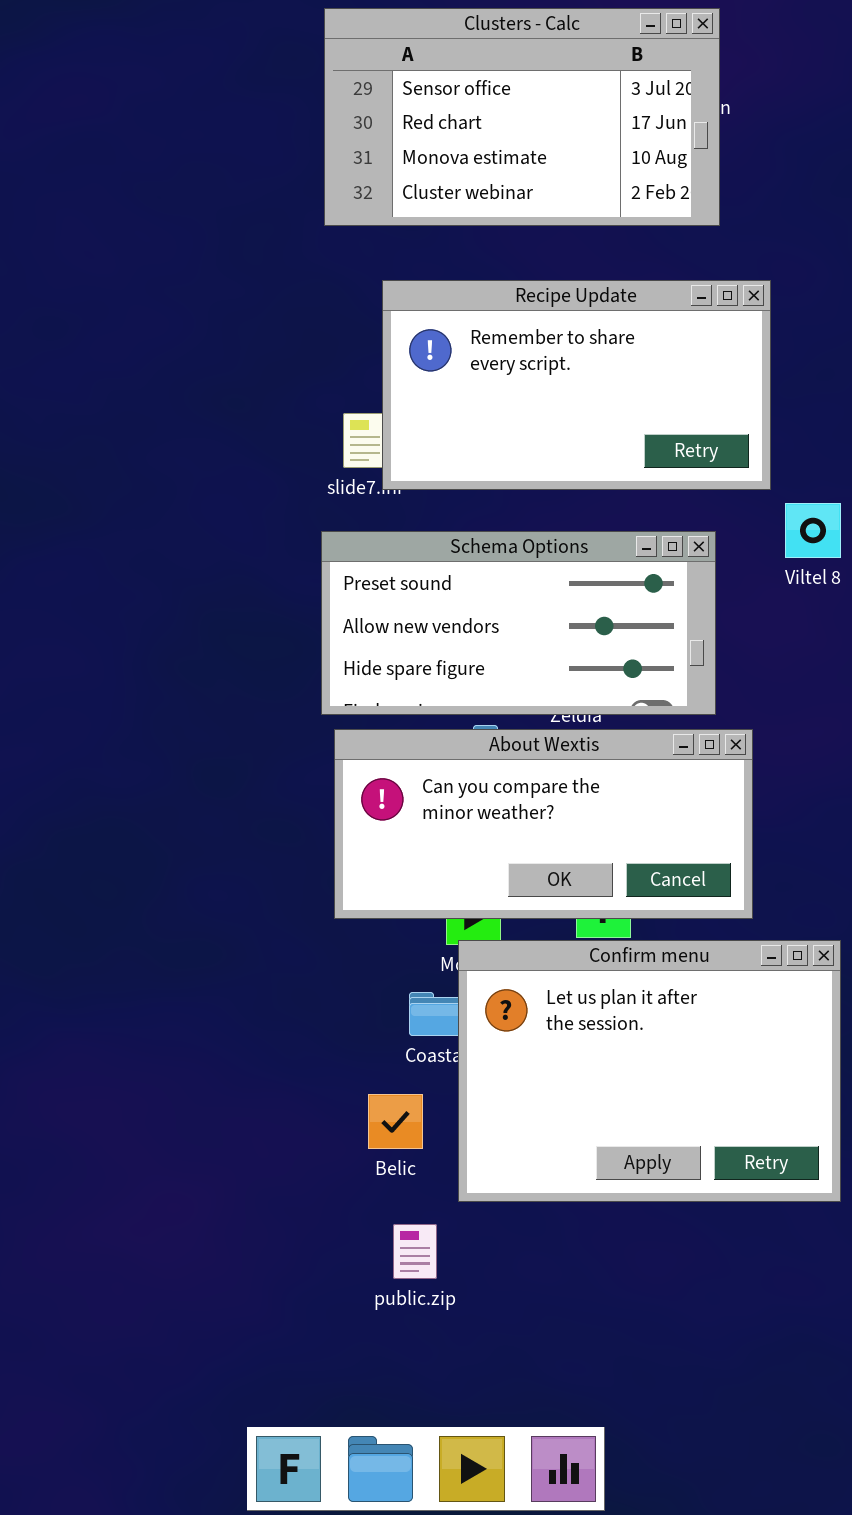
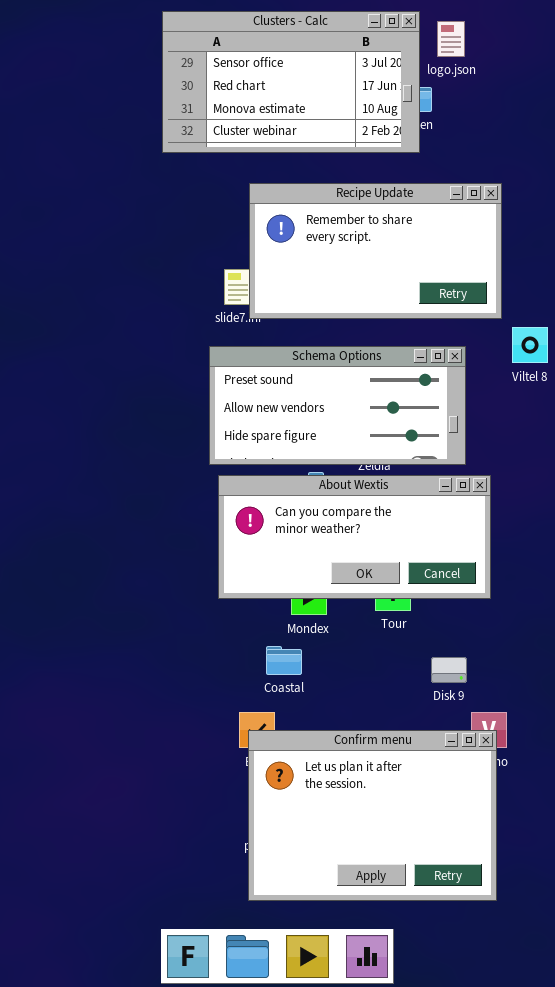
Clusters - Calc: [324,8,720,226] -> [162,11,420,153], moved
Confirm menu: [458,940,841,1202] -> [248,730,497,901], moved

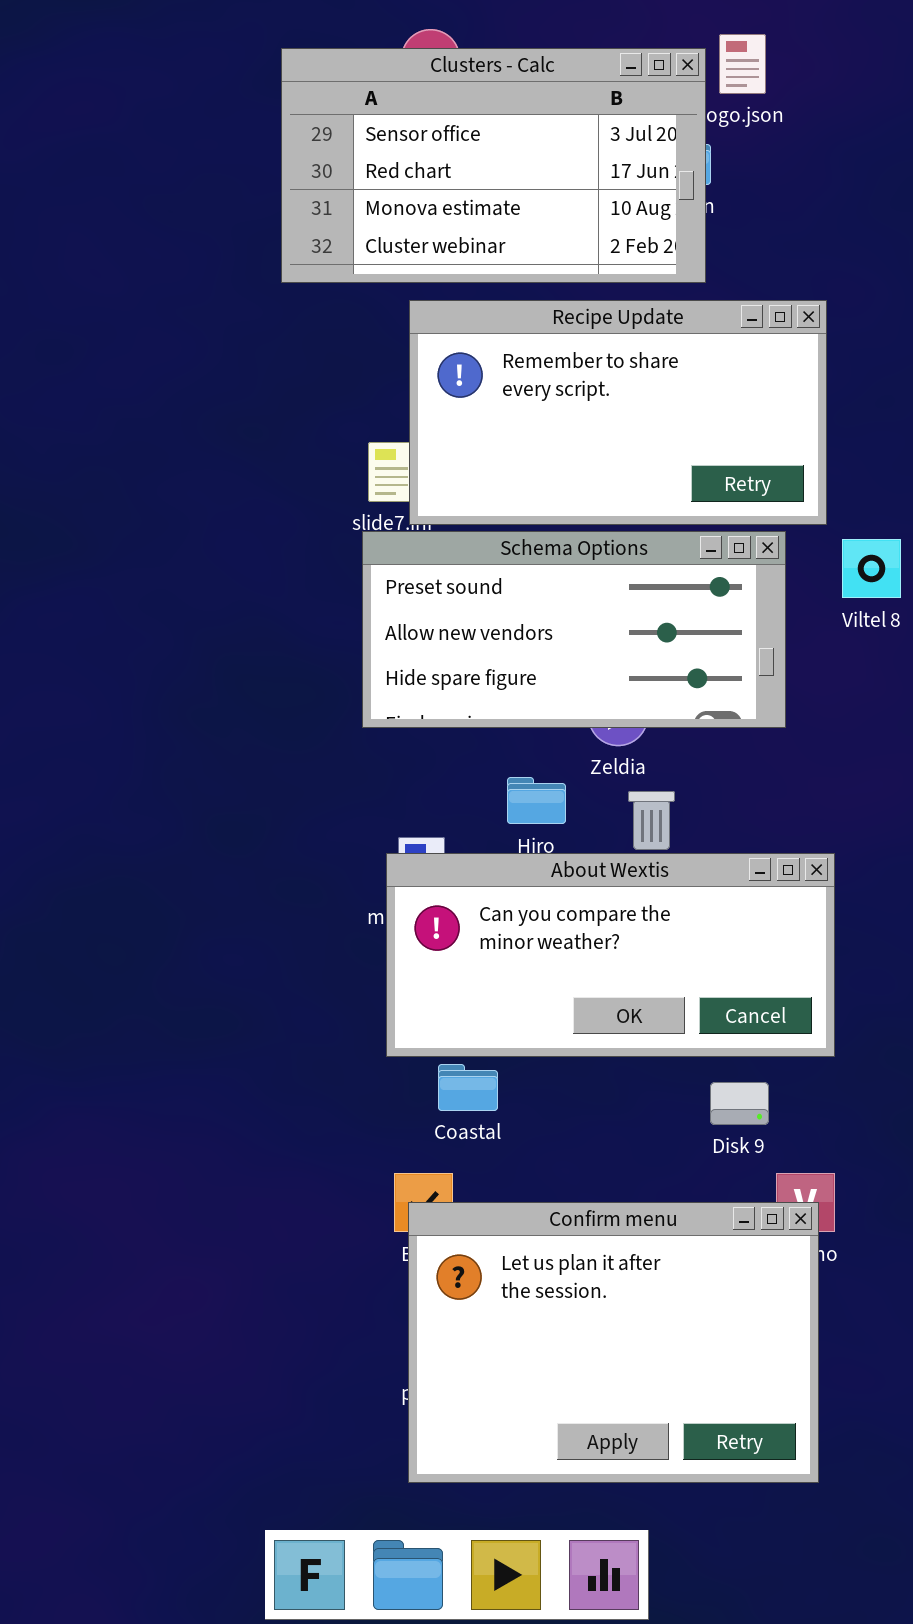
Clusters - Calc: [162,11,420,153] -> [281,48,706,283], moved
Schema Options: [209,346,466,465] -> [362,531,786,728], moved
About Wextis: [218,475,491,599] -> [386,853,835,1057], moved

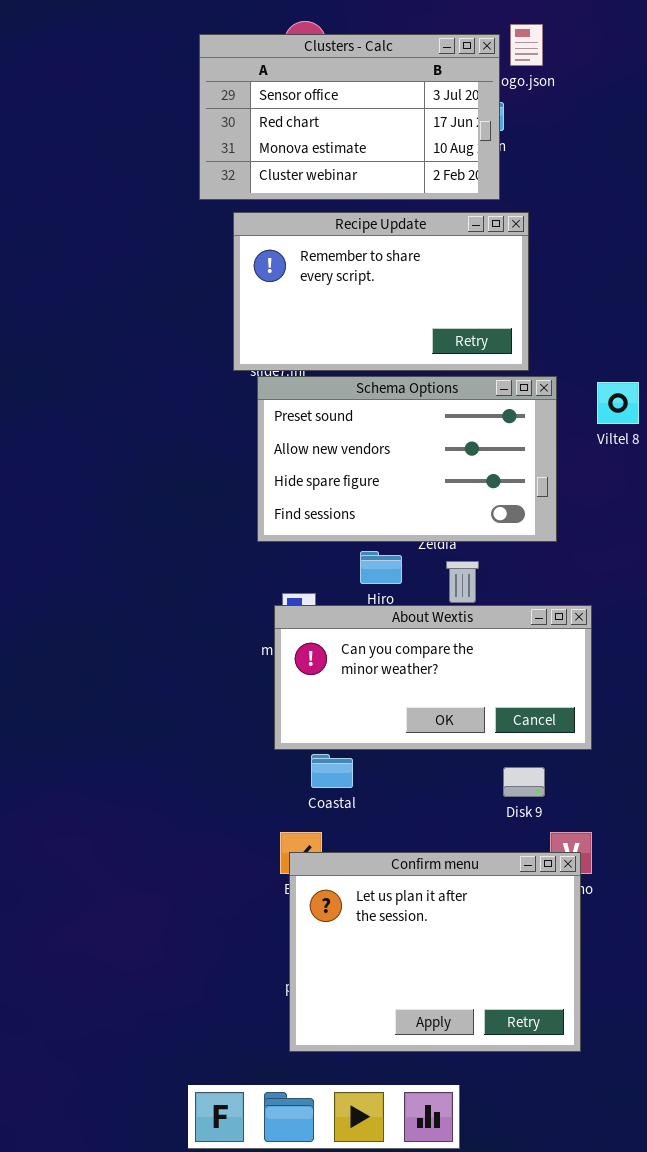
Recipe Update: [409,300,827,525] -> [233,212,529,371], moved
Schema Options: [362,531,786,728] -> [257,376,557,542], resized

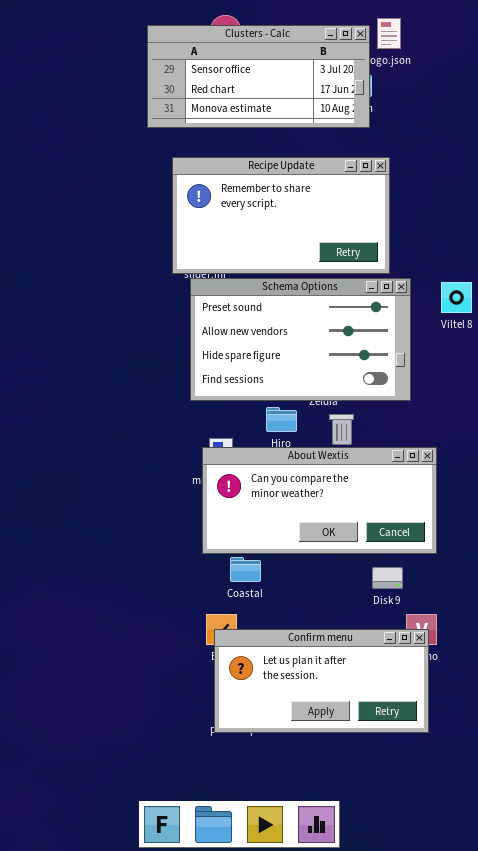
Clusters - Calc: [199,34,500,200] -> [147,25,370,128], resized
Confirm menu: [289,852,581,1052] -> [214,629,429,733], resized

